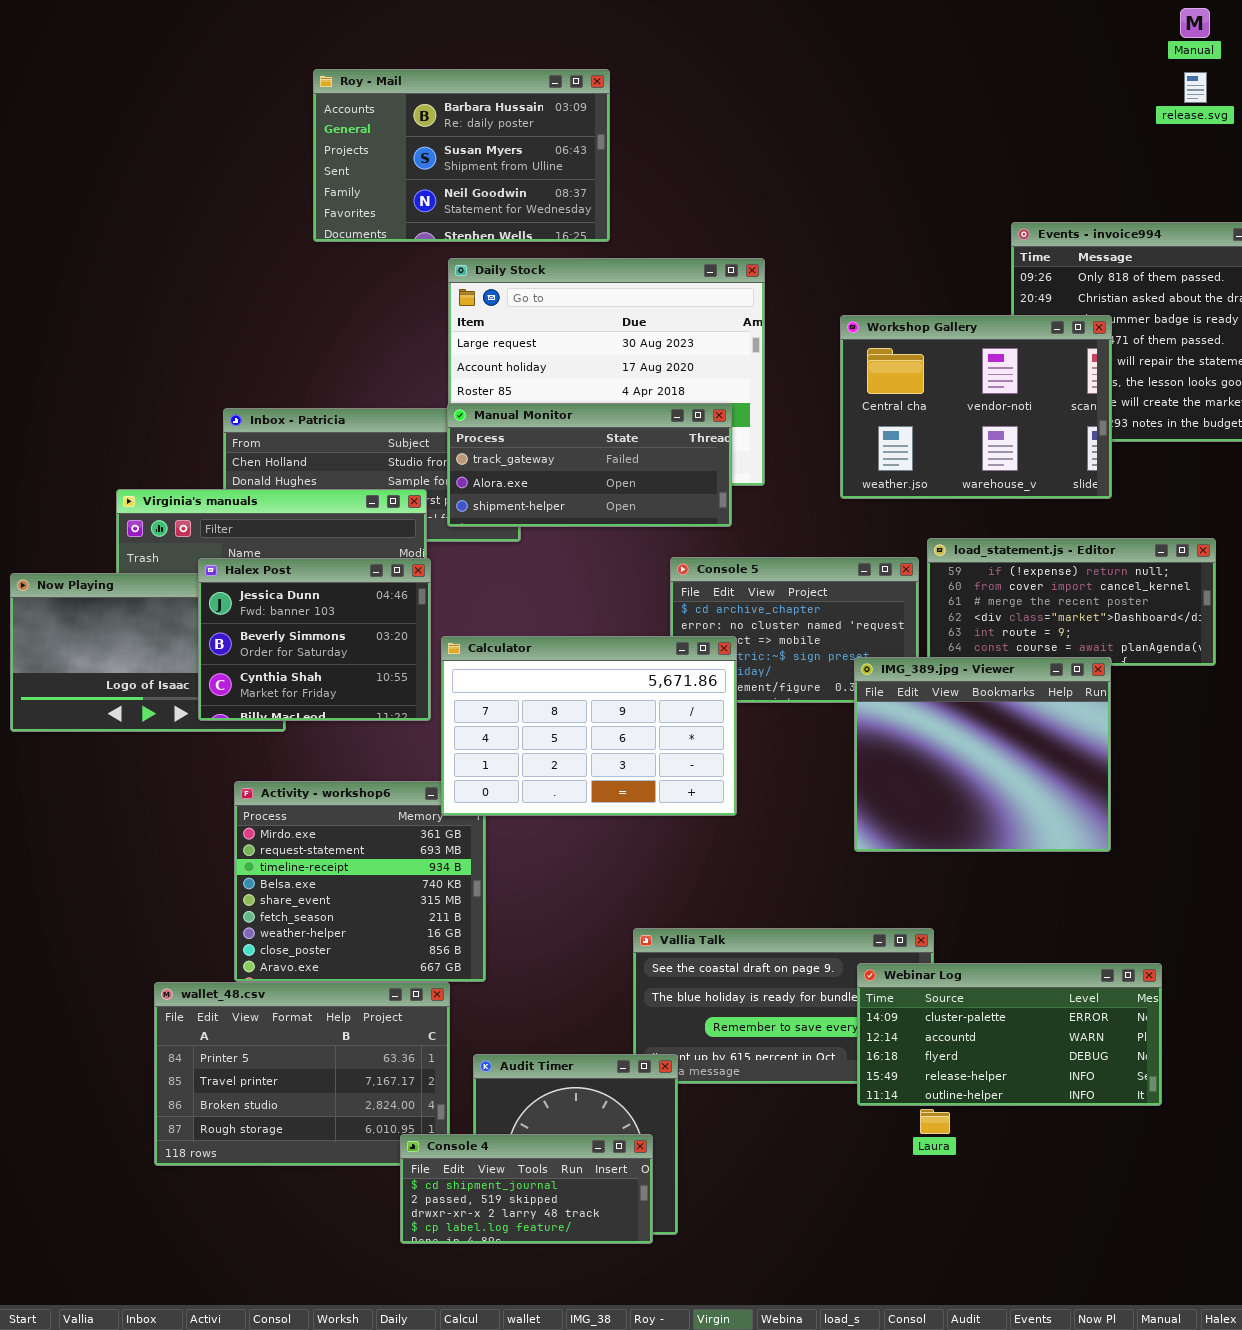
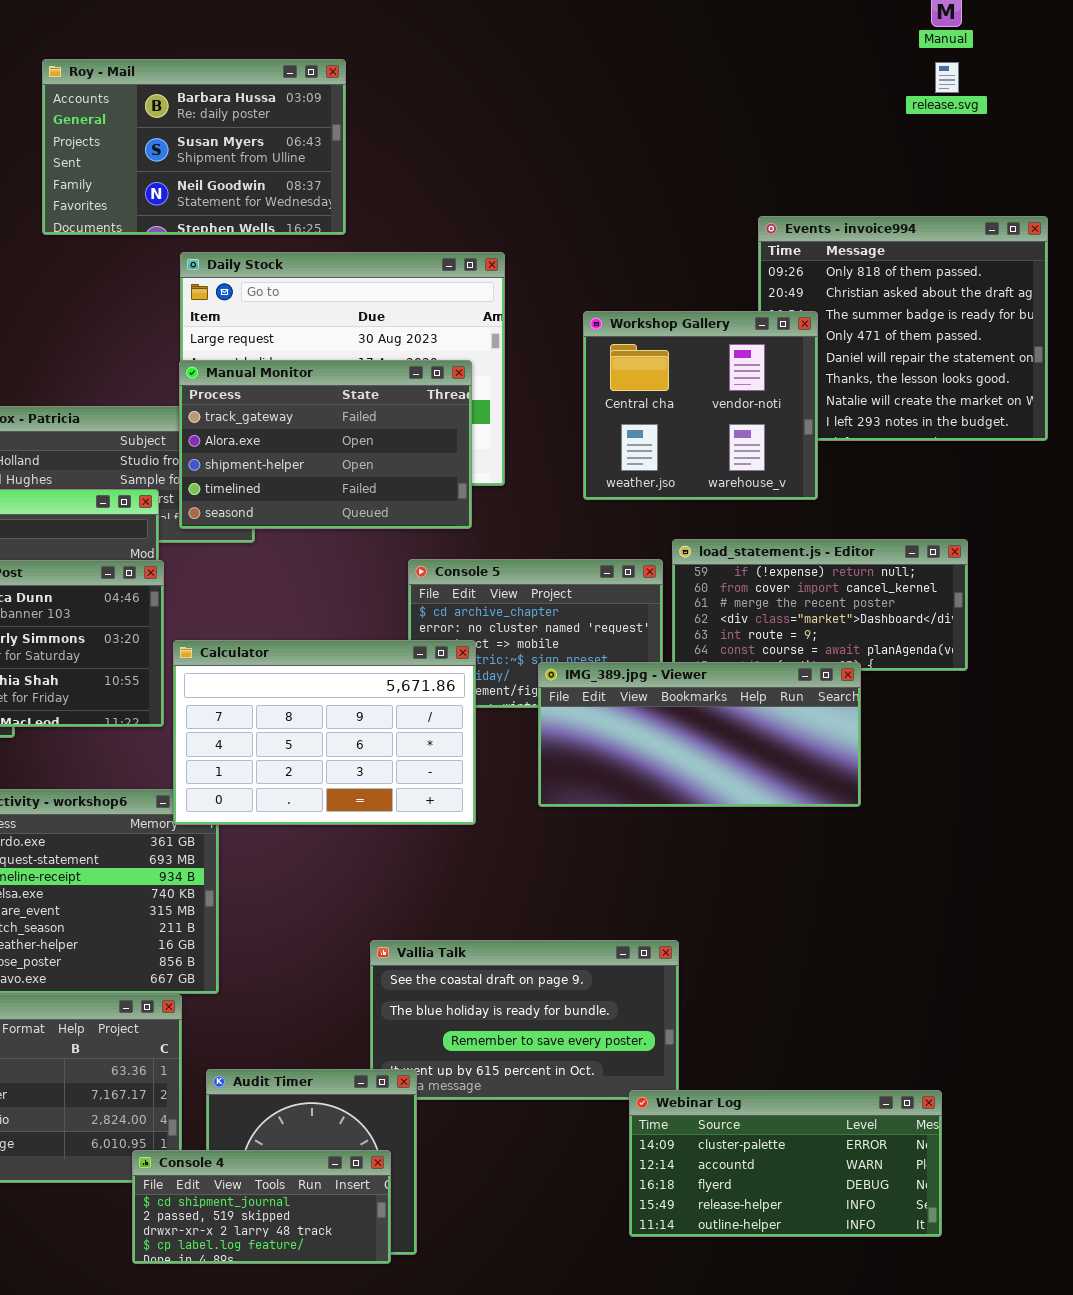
Workshop Gallery: [840,315,1112,499] -> [583,311,818,500], resized
Manual Monitor: [447,403,732,527] -> [179,360,472,529], resized
IMG_389.jpg - Viewer: [854,657,1111,852] -> [538,662,861,807], resized
Webinar Log: [857,963,1162,1106] -> [629,1090,942,1237], moved

